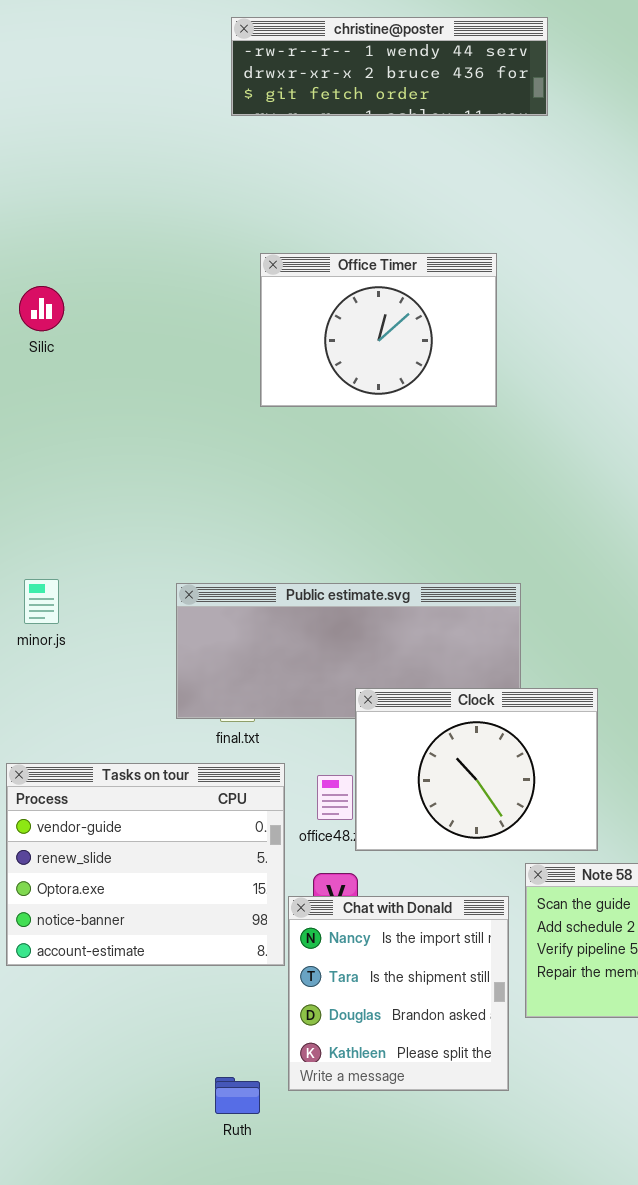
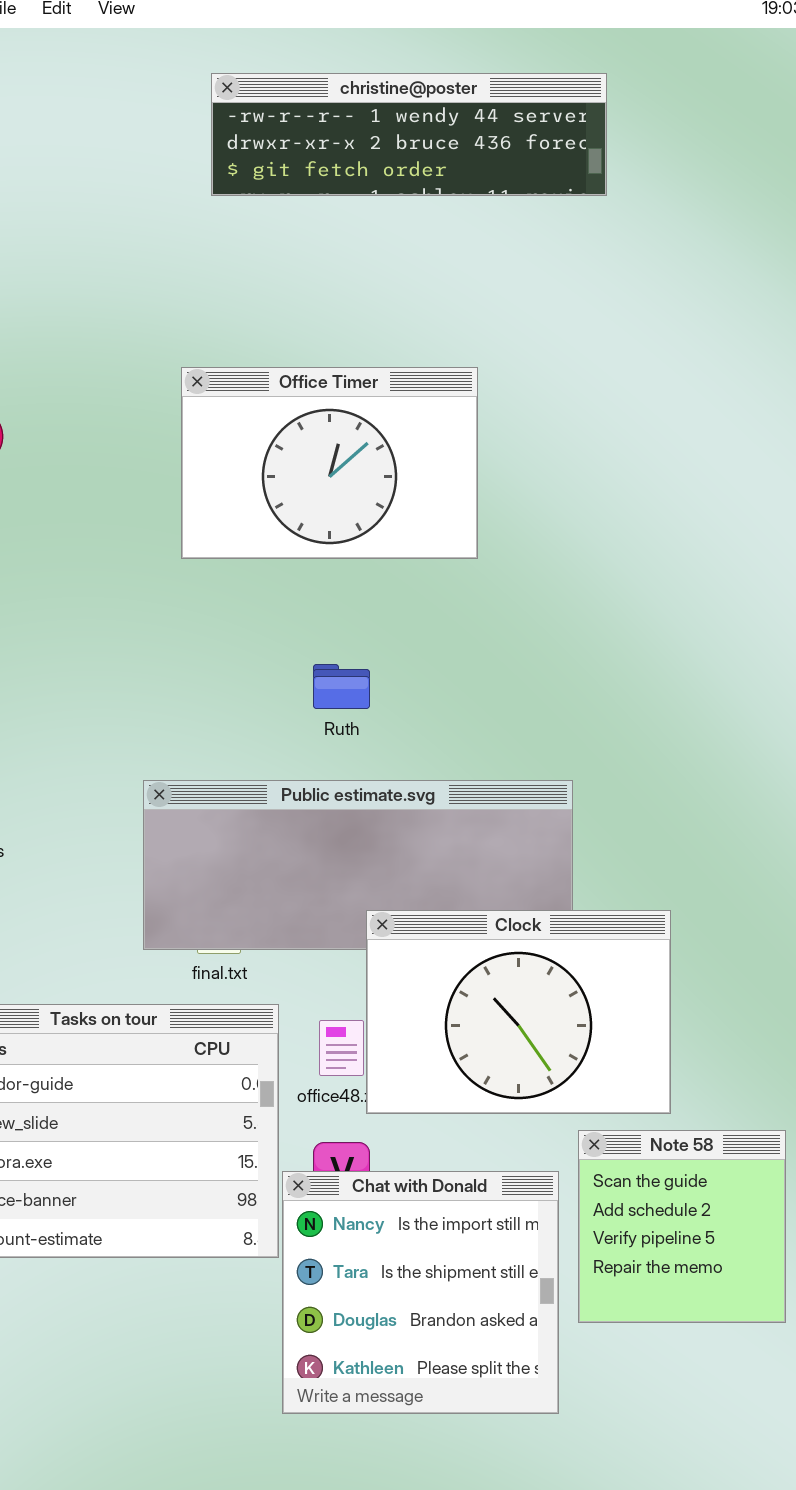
Office Timer: [260,253,497,407] -> [181,367,478,559], moved
Ruth: [215,1077,260,1114] -> [313,664,370,709], moved

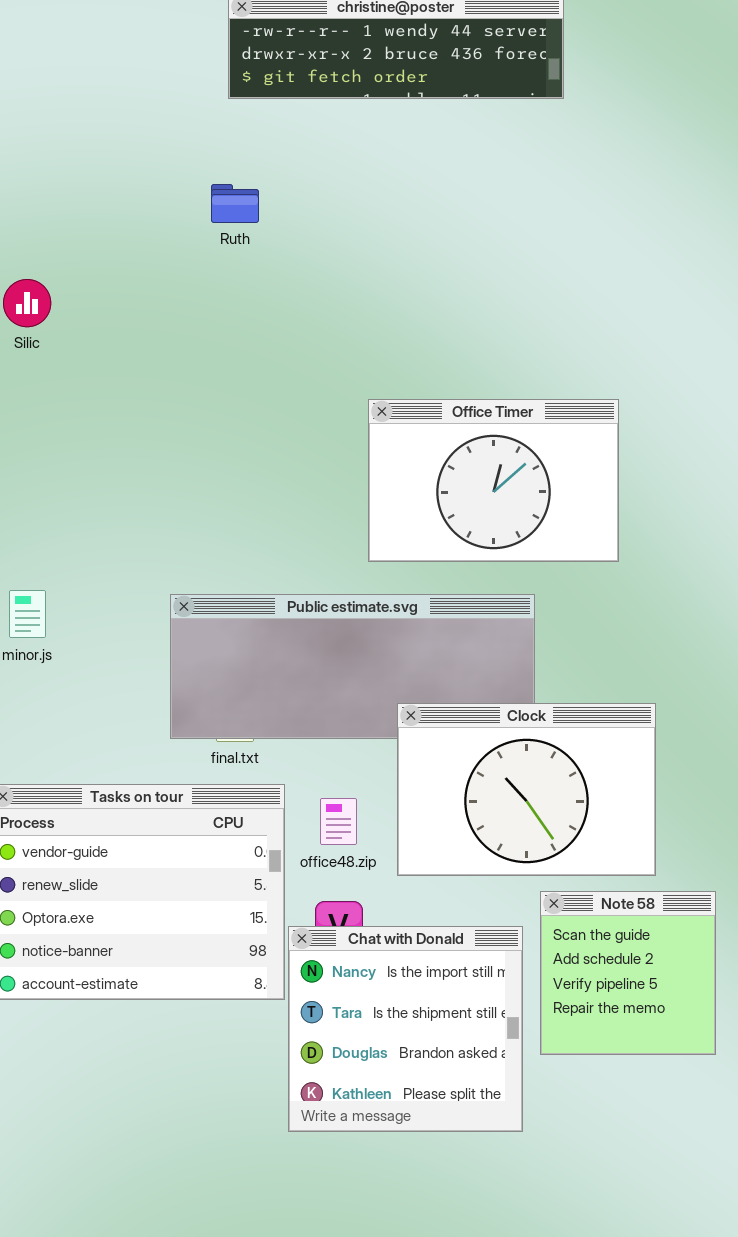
Office Timer: [181,367,478,559] -> [368,399,619,562], moved
Ruth: [313,664,370,709] -> [211,184,259,223], moved
Clock: [366,910,671,1114] -> [397,703,656,876], moved

